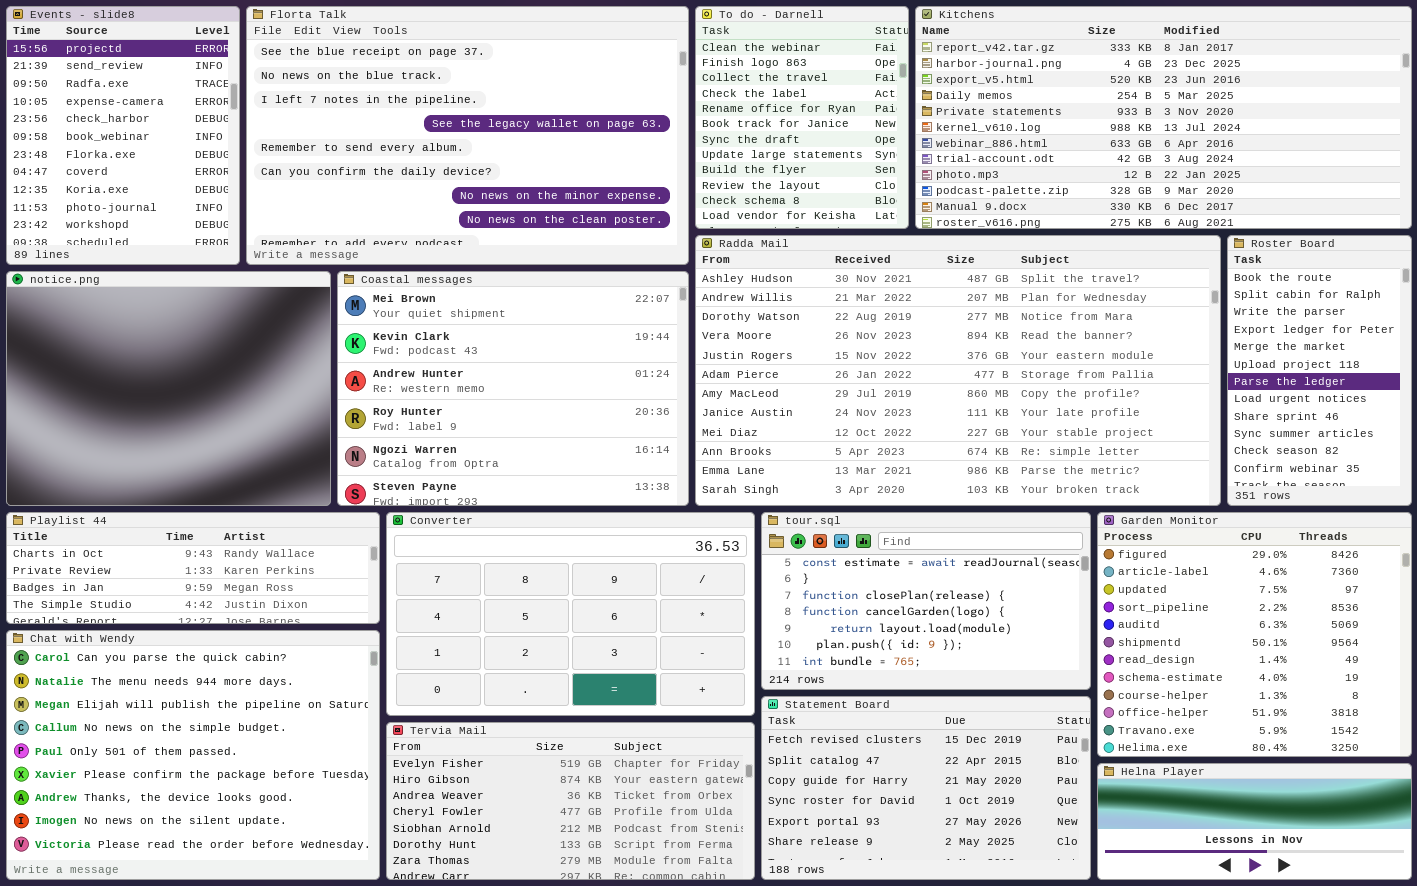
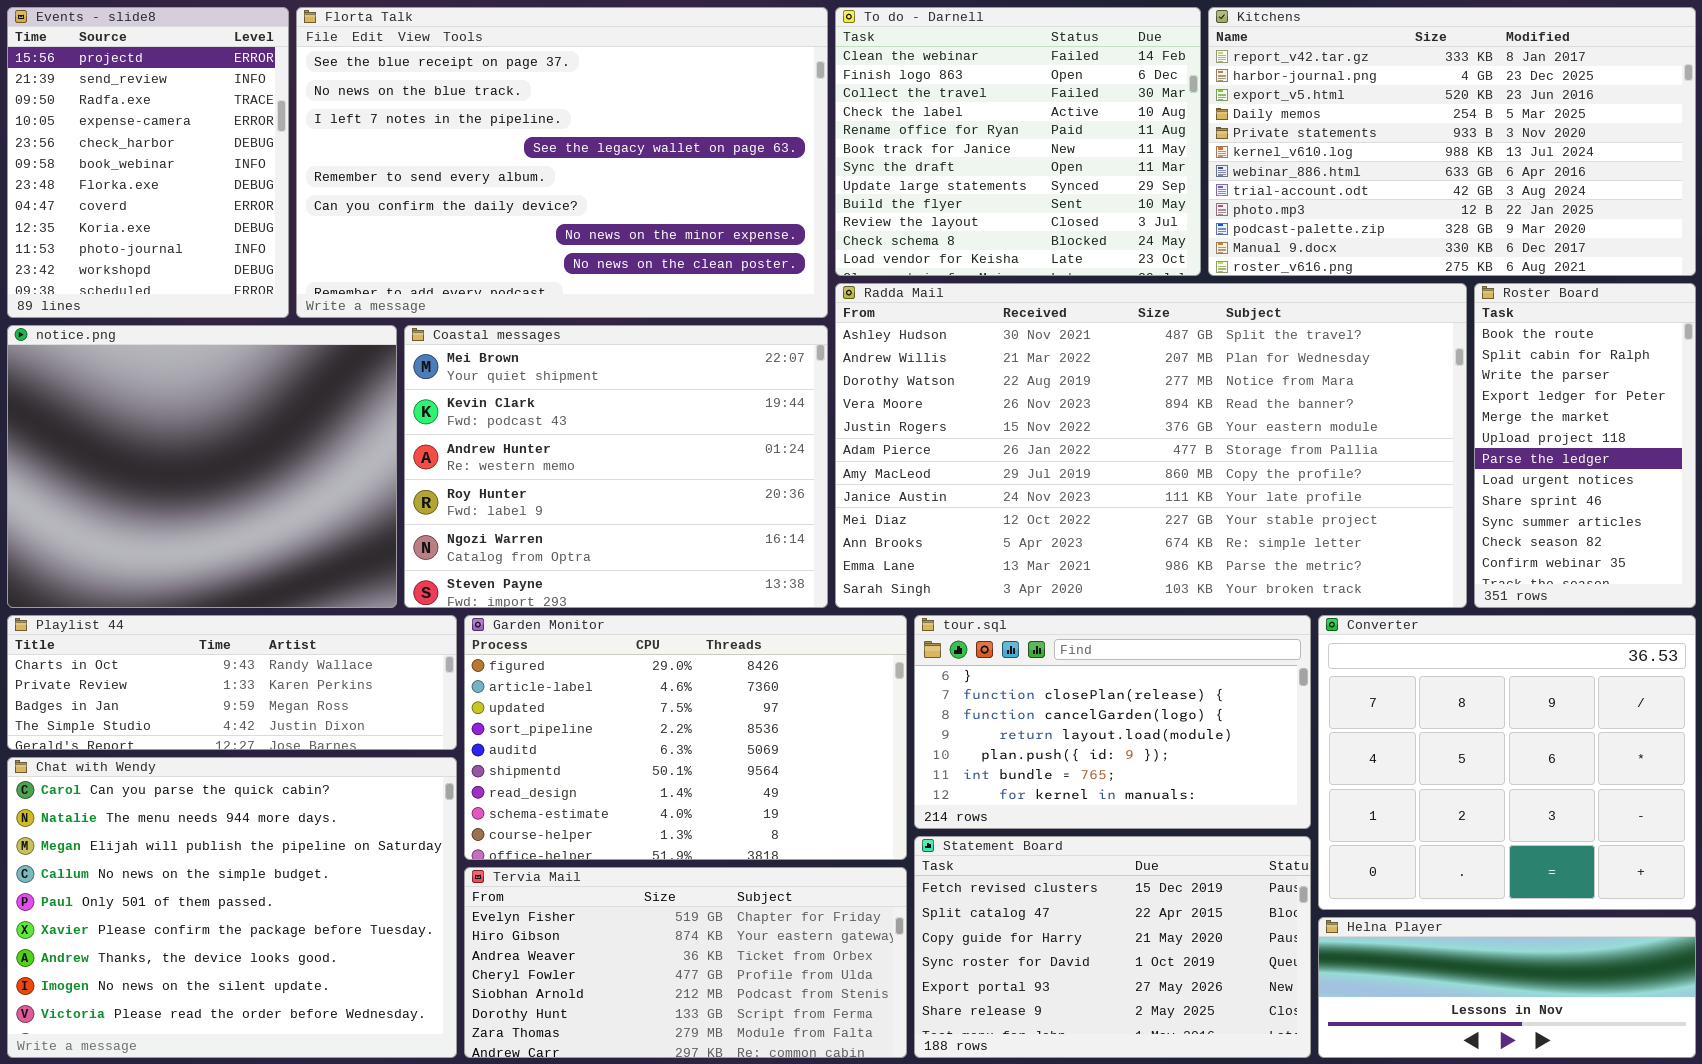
To do - Darnell: [695,6,909,229] -> [835,7,1201,276], resized
Kitchens: [915,6,1412,229] -> [1208,7,1696,276], resized
Converter: [386,512,755,716] -> [1318,615,1696,910], moved, resized
tour.sql: [761,512,1091,690] -> [914,615,1311,829], scrolled down 1 row
Garden Monitor: [1097,512,1412,757] -> [464,615,907,860], moved, resized

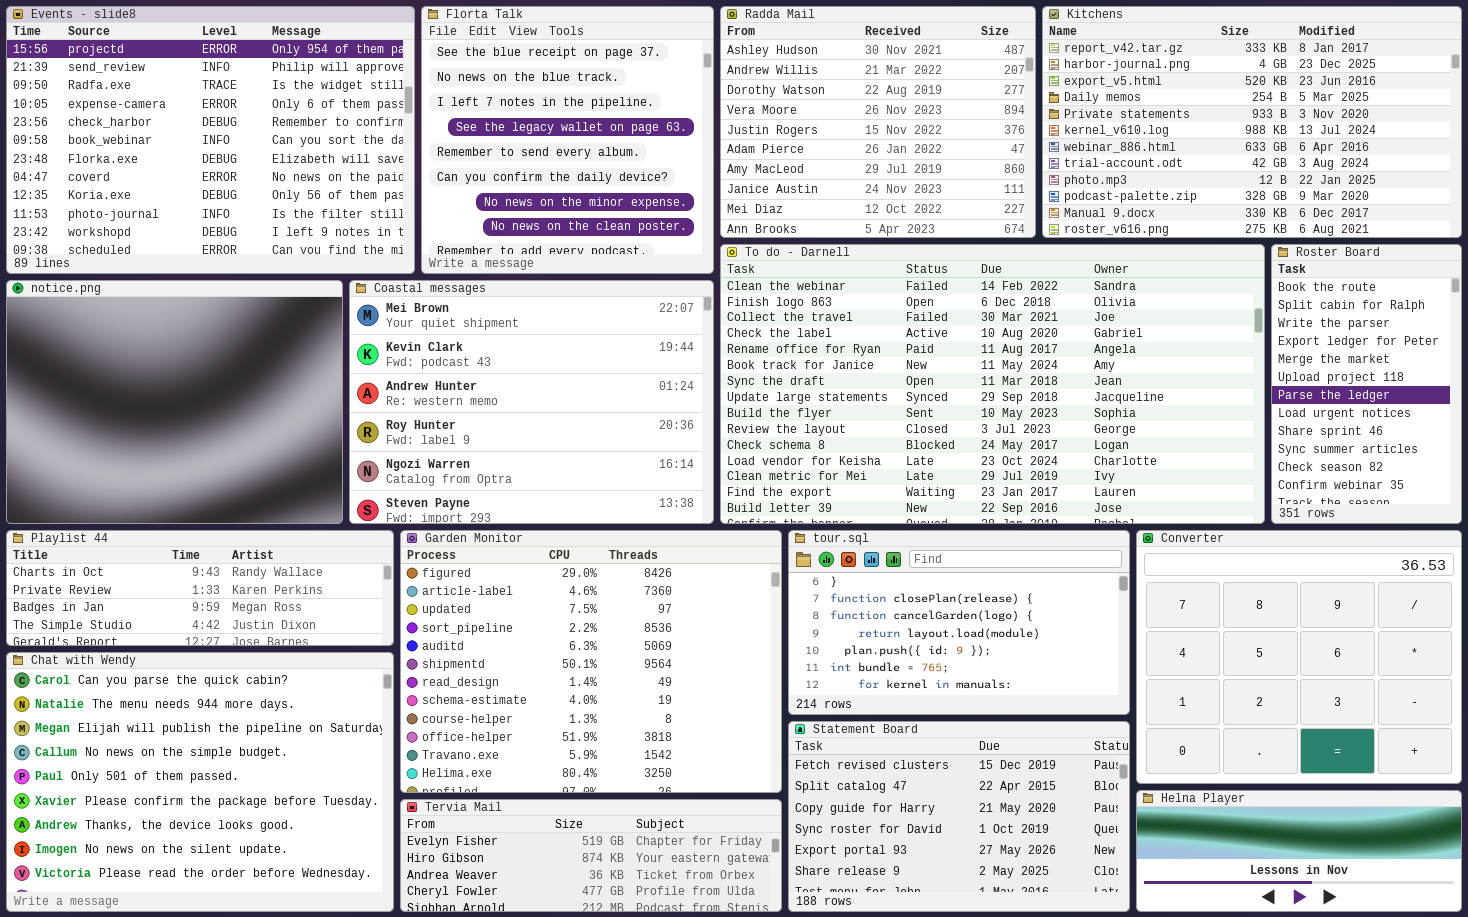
Events - slide8: [7,7,289,318] -> [6,6,415,274], resized
Florta Talk: [296,7,828,318] -> [421,6,714,274], resized
To do - Darnell: [835,7,1201,276] -> [720,244,1265,524], moved, resized
Radda Mail: [835,283,1467,608] -> [720,6,1036,238], moved, resized
Garden Monitor: [464,615,907,860] -> [400,530,782,793], resized
Tervia Mail: [464,867,907,1058] -> [400,799,782,912], resized

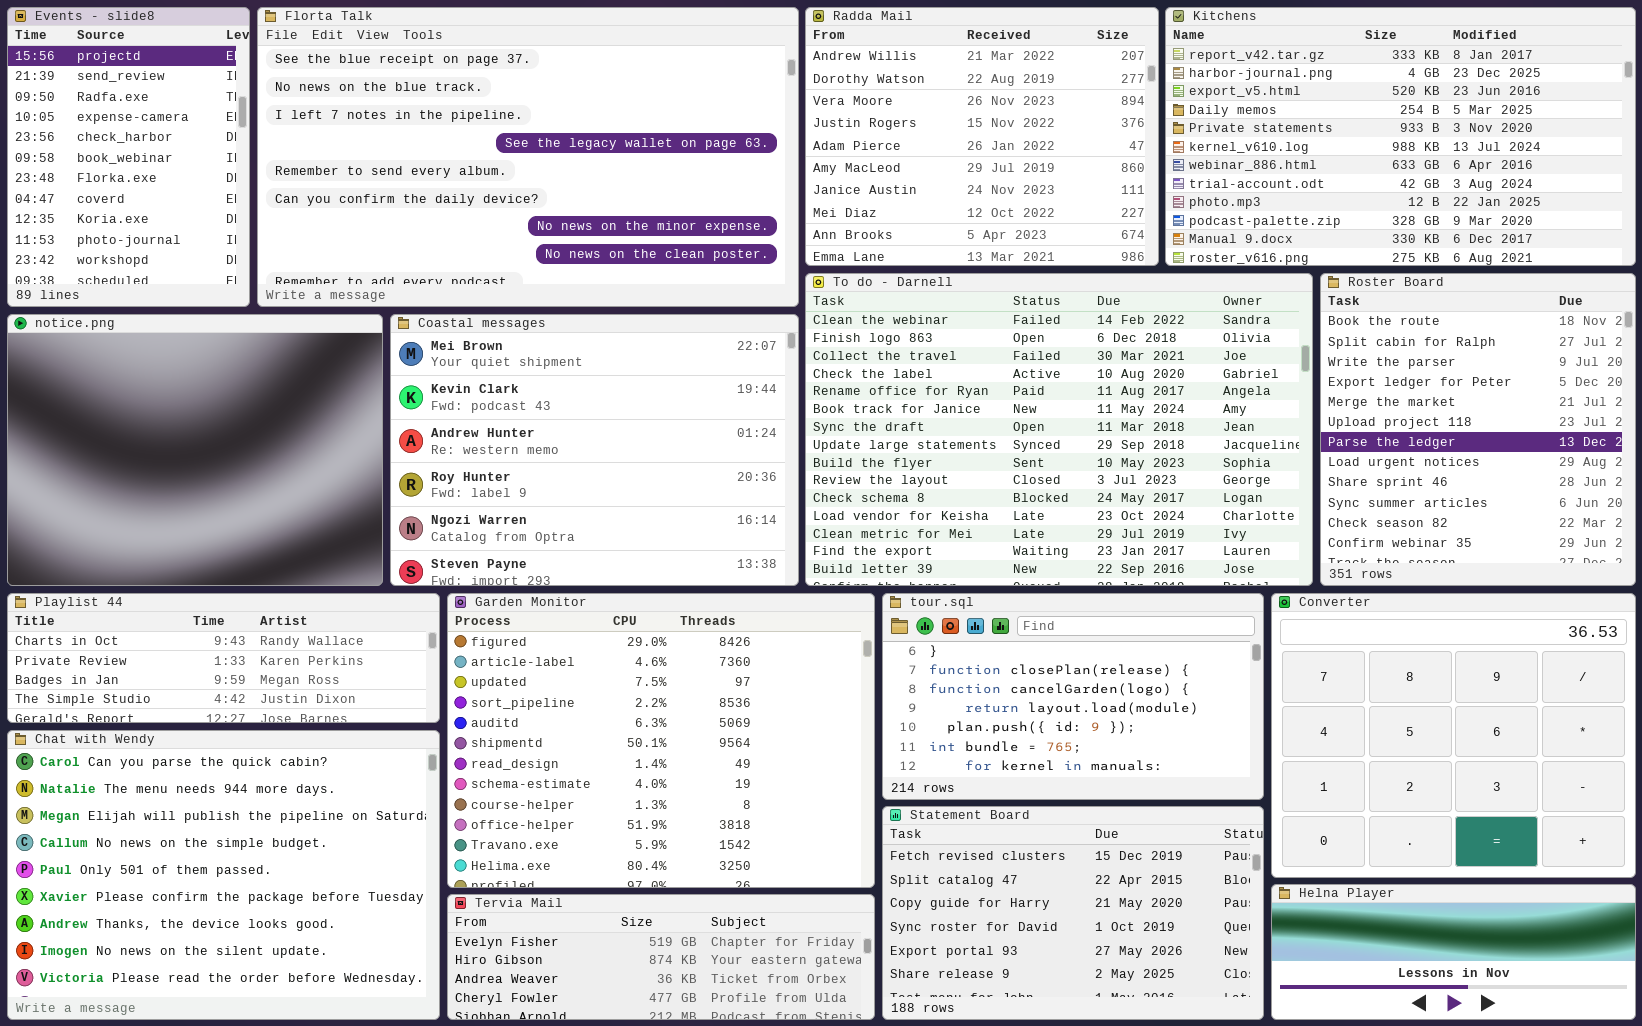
Events - slide8: [6,6,415,274] -> [7,7,250,307], resized
Florta Talk: [421,6,714,274] -> [257,7,799,307], resized
Radda Mail: [720,6,1036,238] -> [805,7,1159,266], scrolled down 1 row
To do - Darnell: [720,244,1265,524] -> [805,273,1313,586], resized
Roster Board: [1271,244,1462,524] -> [1320,273,1636,586], resized

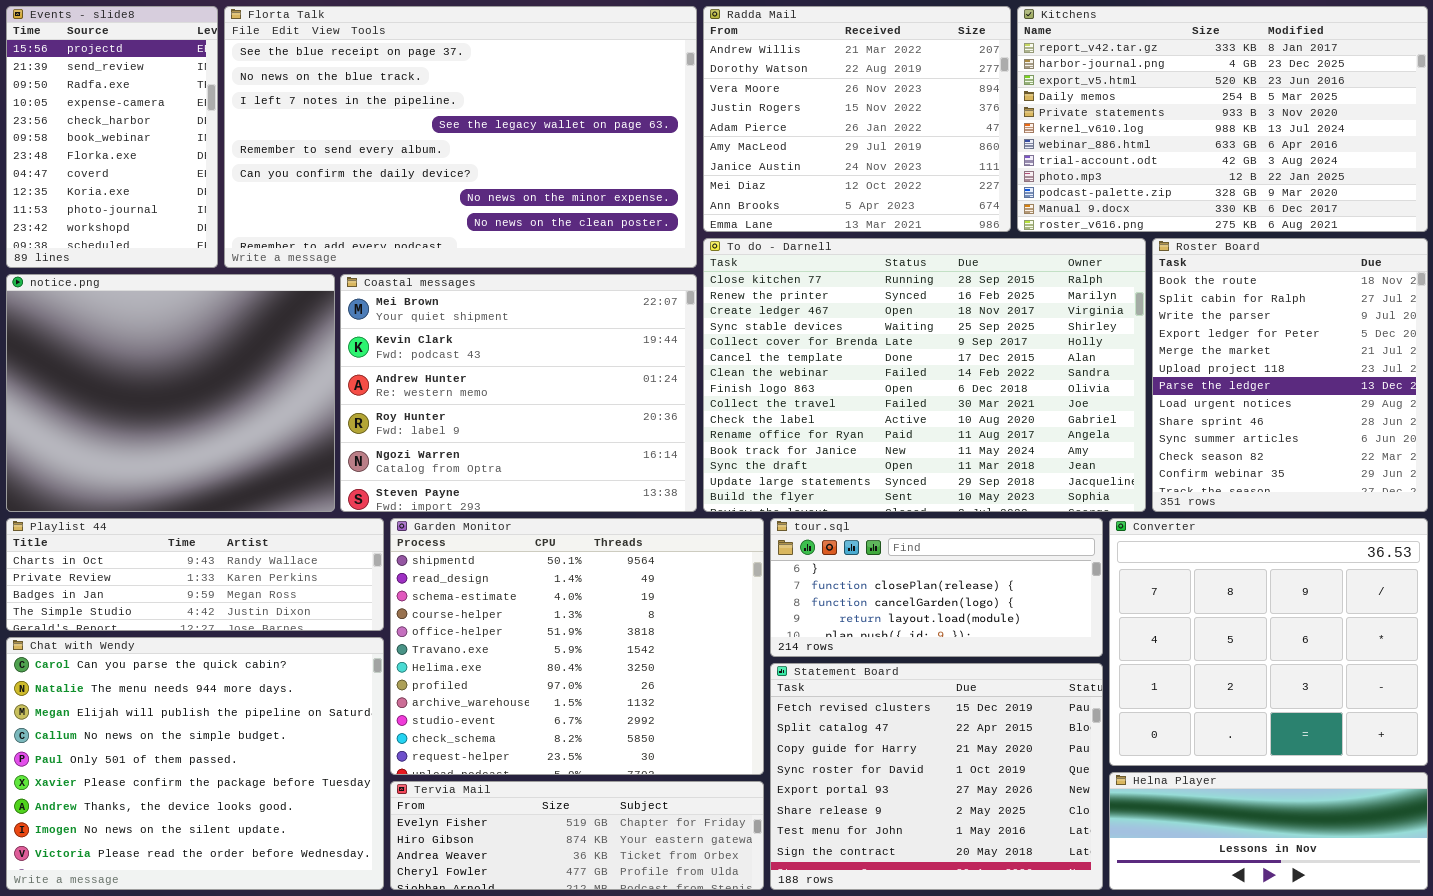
To do - Darnell: [805,273,1313,586] -> [703,238,1146,512], scrolled up 6 rows
Garden Monitor: [447,593,875,888] -> [390,518,764,775], scrolled down 5 rows
tour.sql: [882,593,1264,800] -> [770,518,1103,657], resized
Statement Board: [882,806,1264,1020] -> [770,663,1103,890], resized

